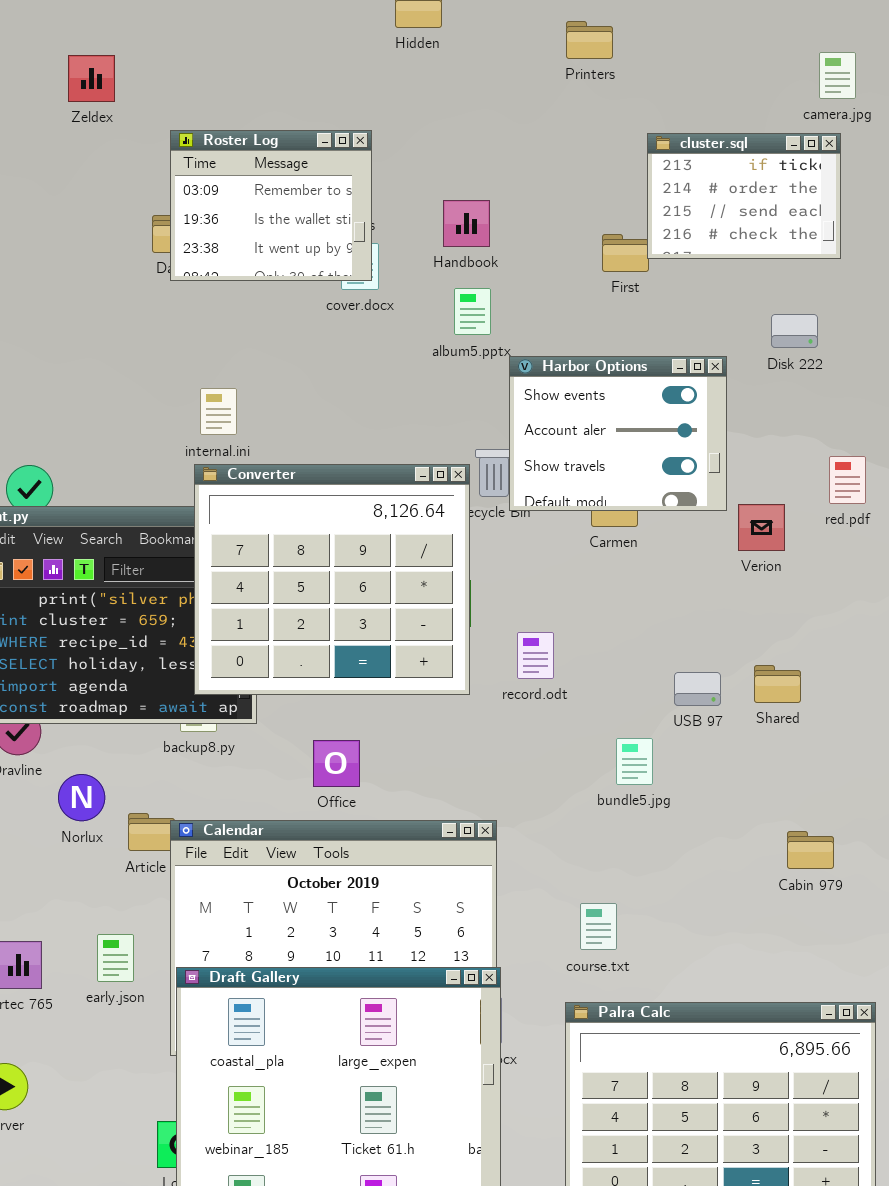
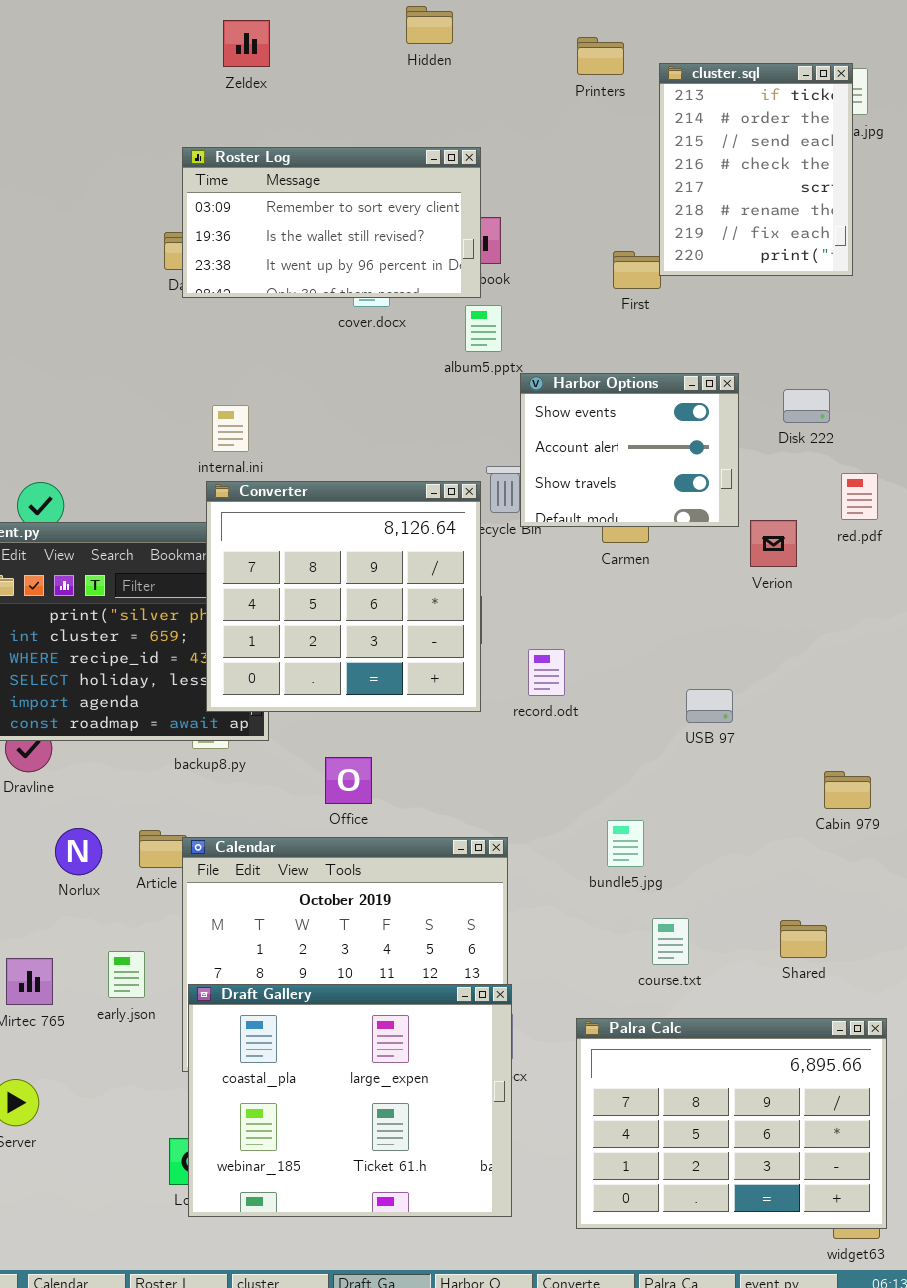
Zeldex: [68,55,115,102] -> [223,20,270,67], moved
Roster Log: [170,130,372,281] -> [182,147,481,298], resized
cluster.sql: [647,133,841,259] -> [659,63,853,276], resized
Disk 222: [771,314,818,348] -> [783,389,830,423], moved
Shared: [754,665,801,703] -> [780,920,827,958], moved
bundle5.jpg: [616,738,653,785] -> [607,820,644,867], moved
Norlux: [58,774,105,821] -> [55,828,102,875], moved
Cabin 979: [787,831,834,869] -> [824,771,871,809], moved
course.txt: [580,903,617,950] -> [652,918,689,965], moved

